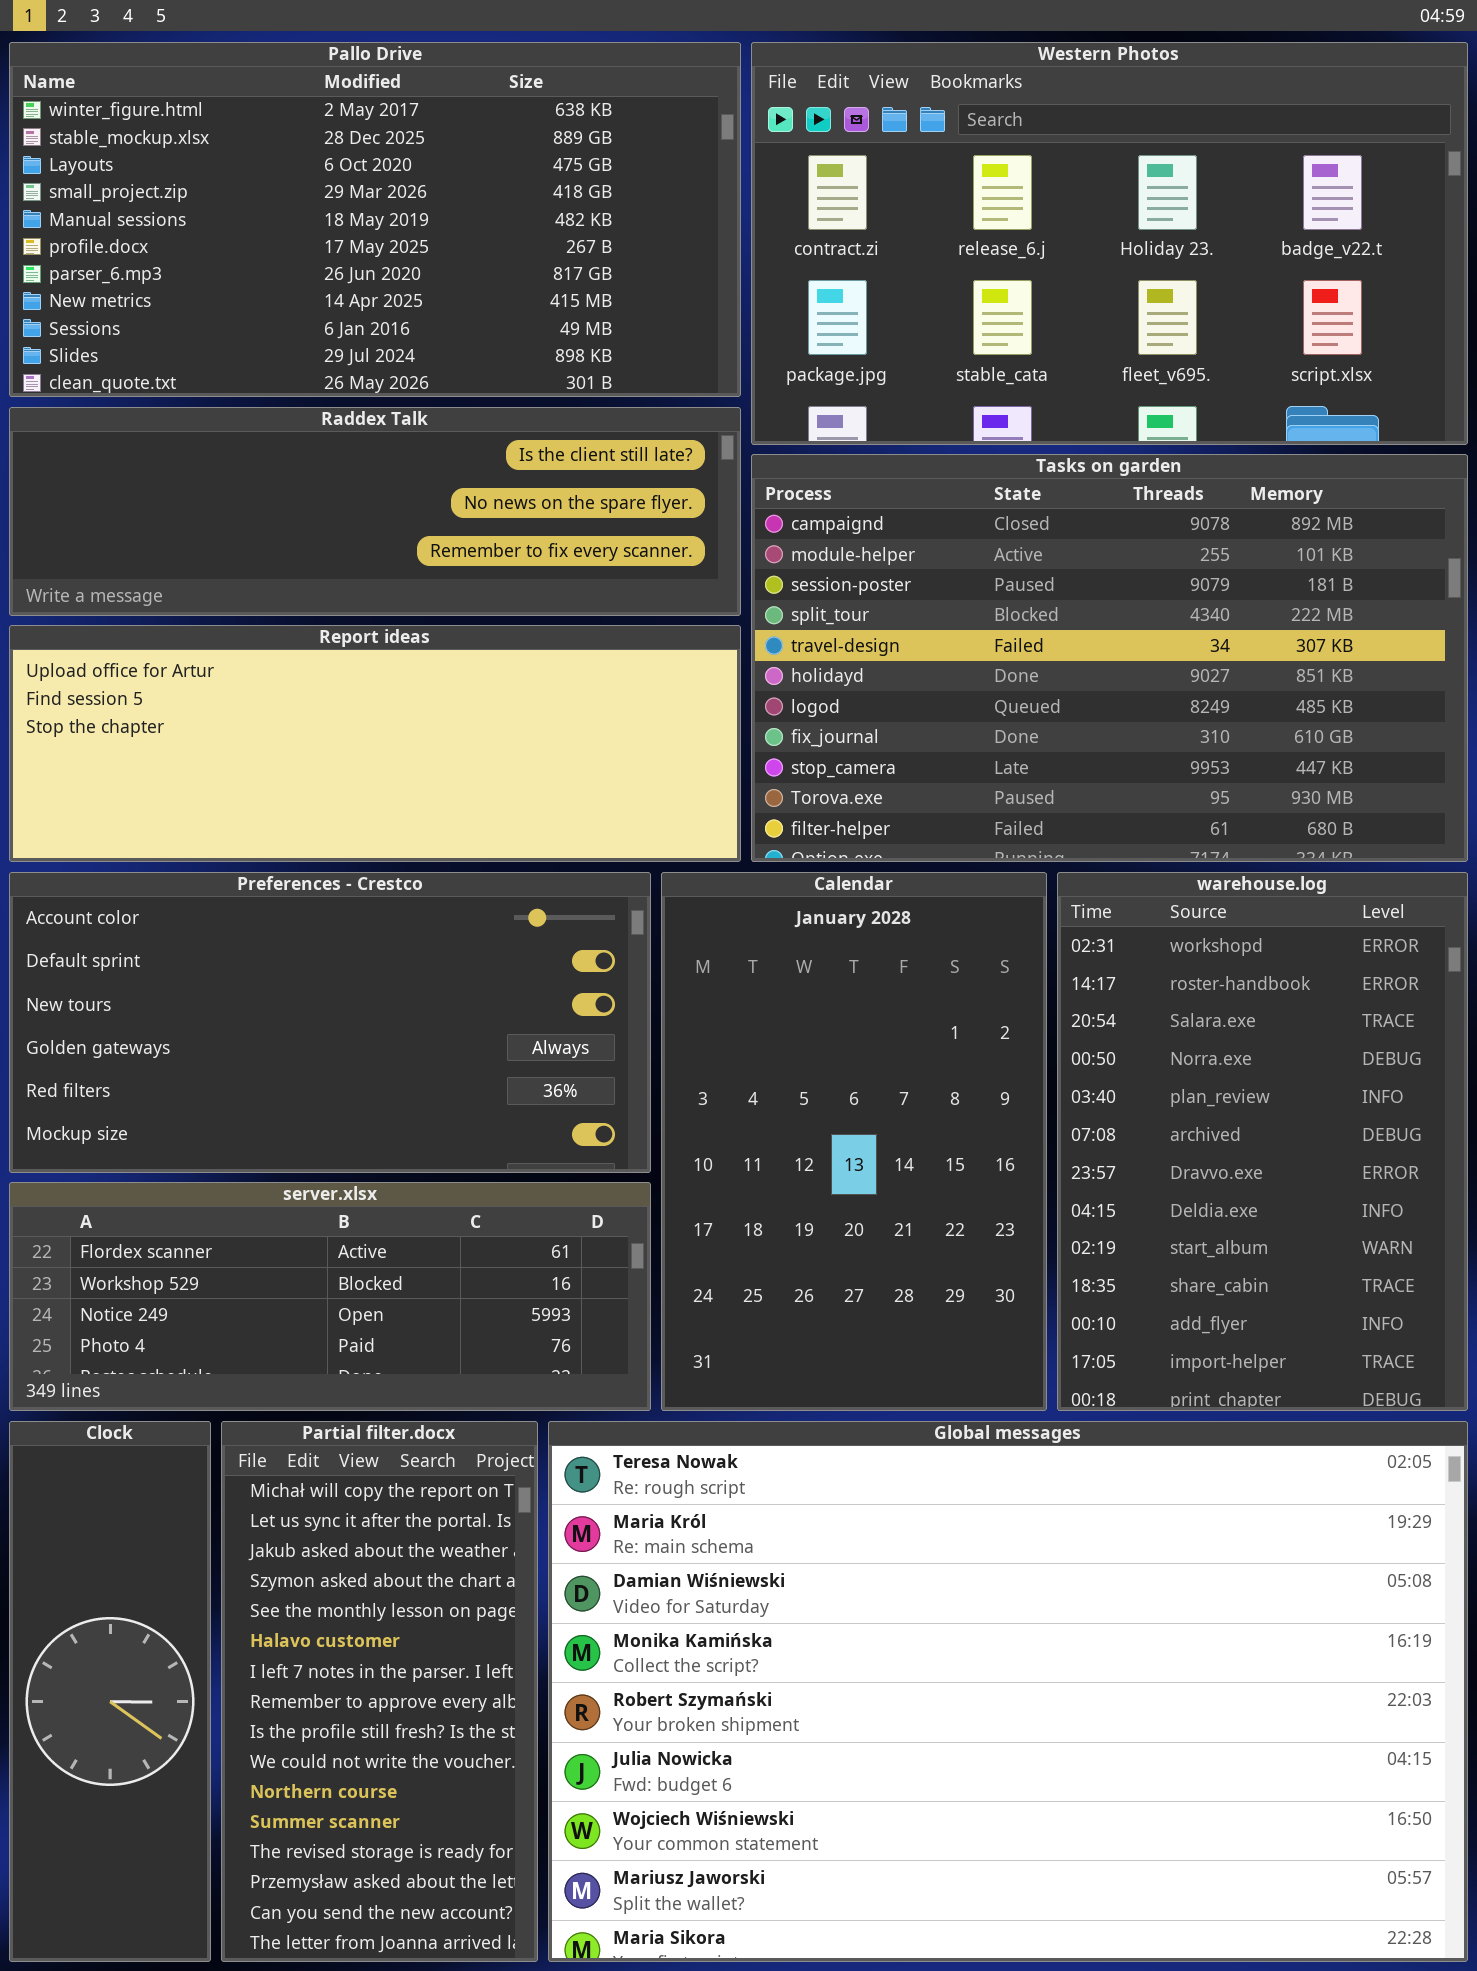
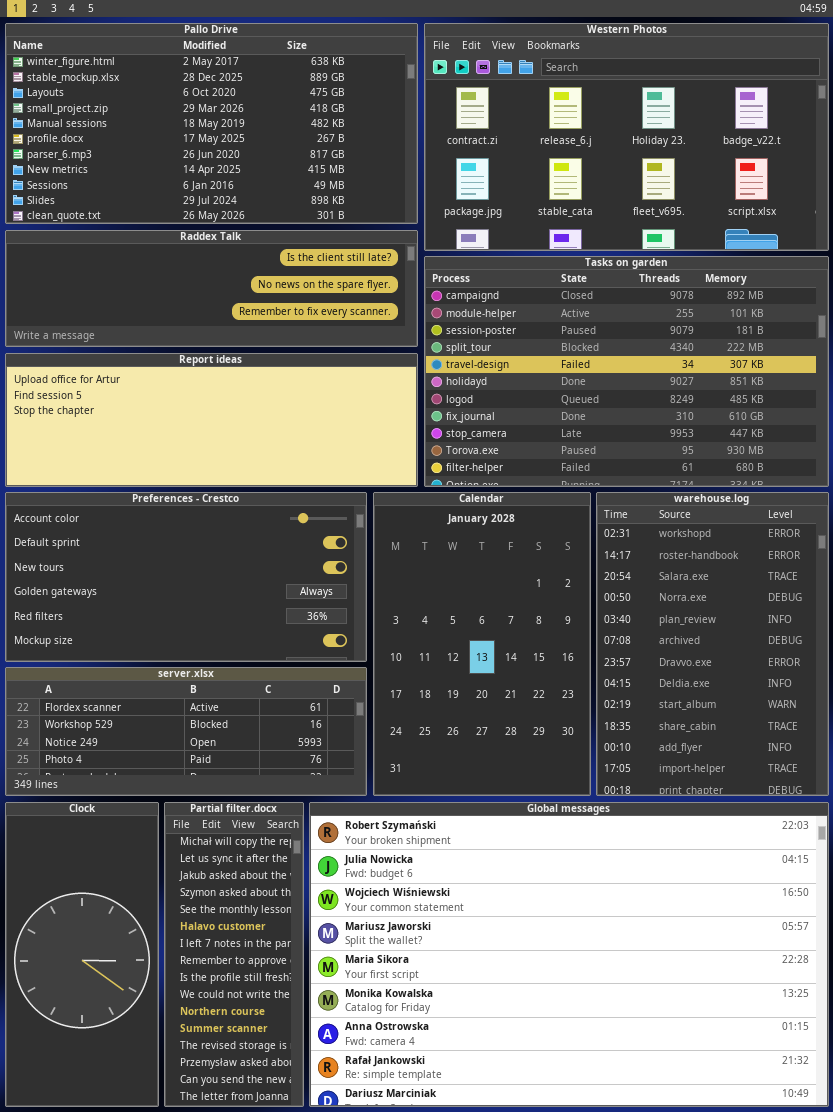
Clock: [9,1421,211,1962] -> [5,802,159,1107], resized
Partial filter.docx: [221,1421,538,1962] -> [164,802,304,1107], resized
Global messages: [548,1421,1468,1962] -> [309,802,829,1107], scrolled down 4 rows

